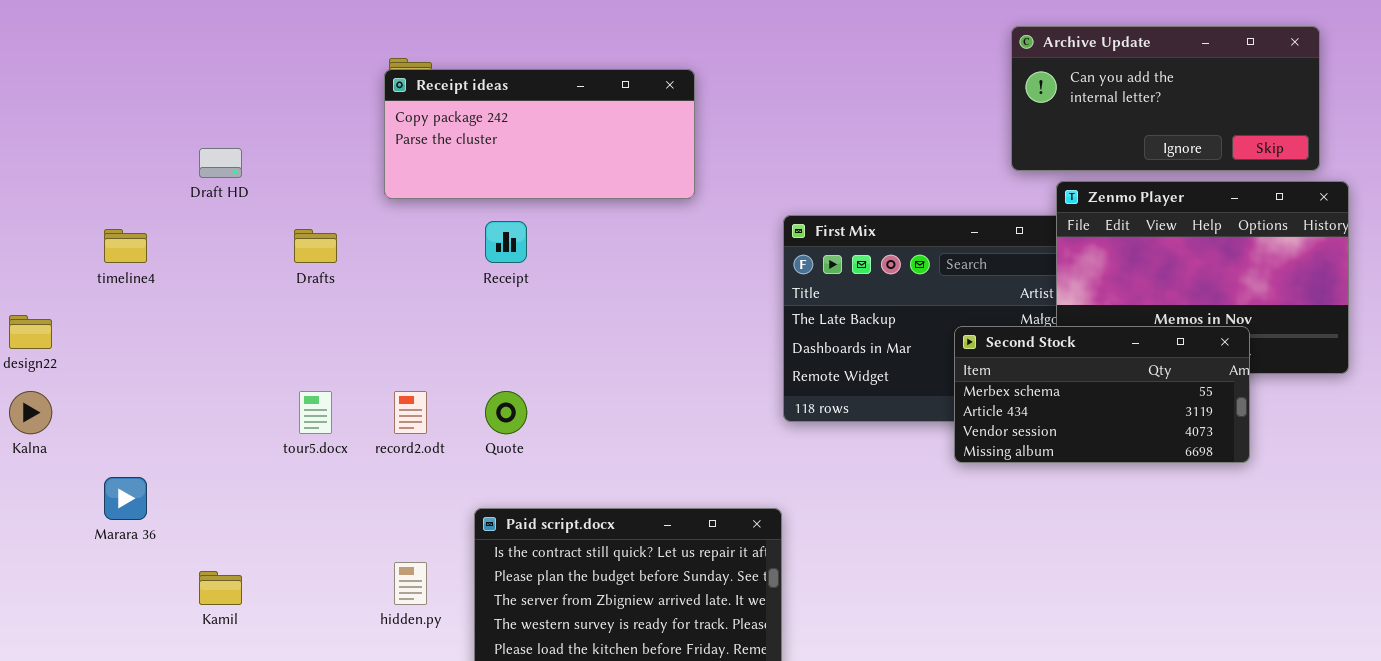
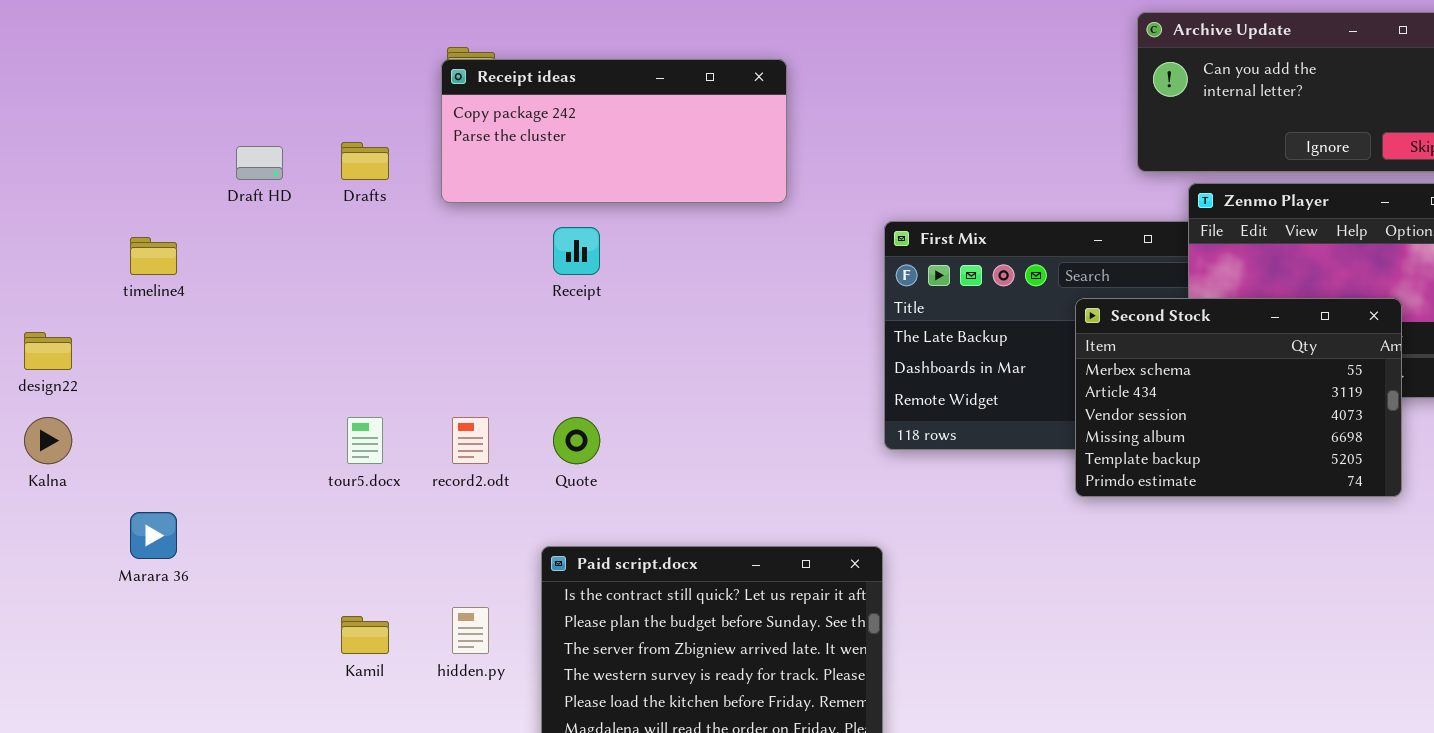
Drafts: [294,229,337,263] -> [341,142,389,180], moved
Second Stock: [954,326,1250,463] -> [1075,298,1402,497], resized
Kamil: [199,571,242,605] -> [341,616,389,654], moved

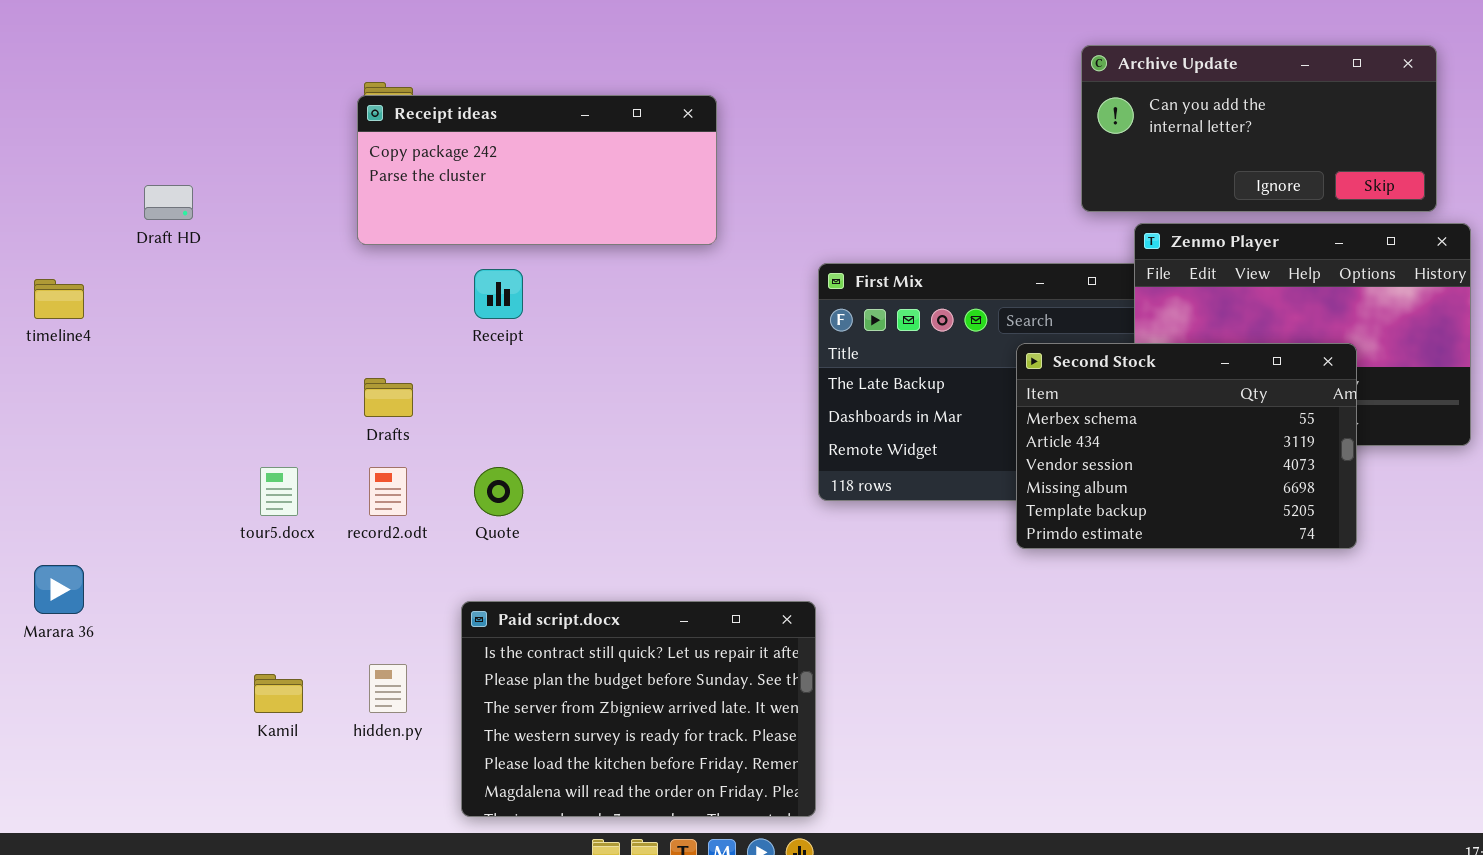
Drafts: [341,142,389,180] -> [364,378,413,417], moved

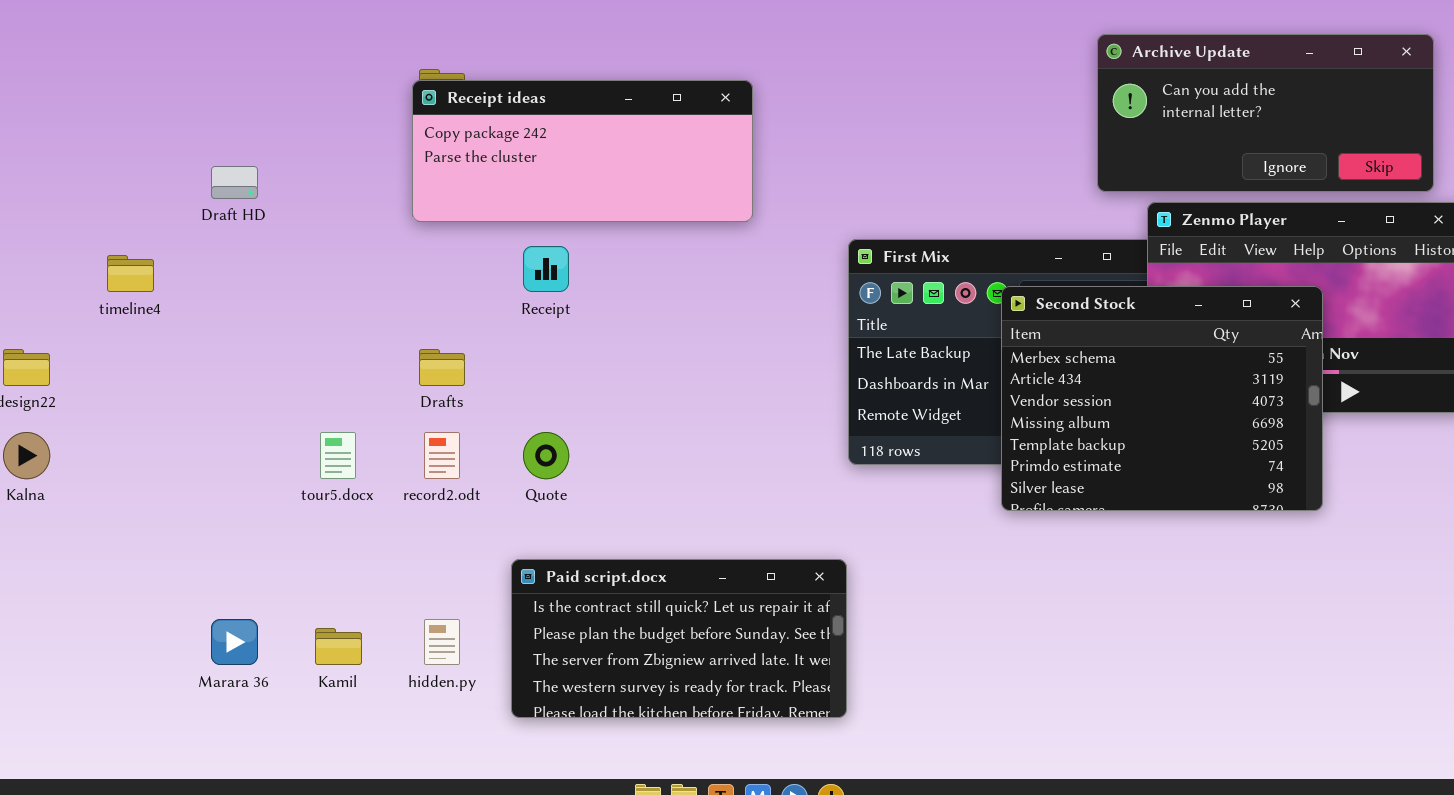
Second Stock: [1016,343,1357,549] -> [1001,286,1323,511], moved, resized
Marara 36: [34,565,84,614] -> [211,619,258,665], moved
Paid script.docx: [461,601,816,817] -> [511,559,847,718], resized

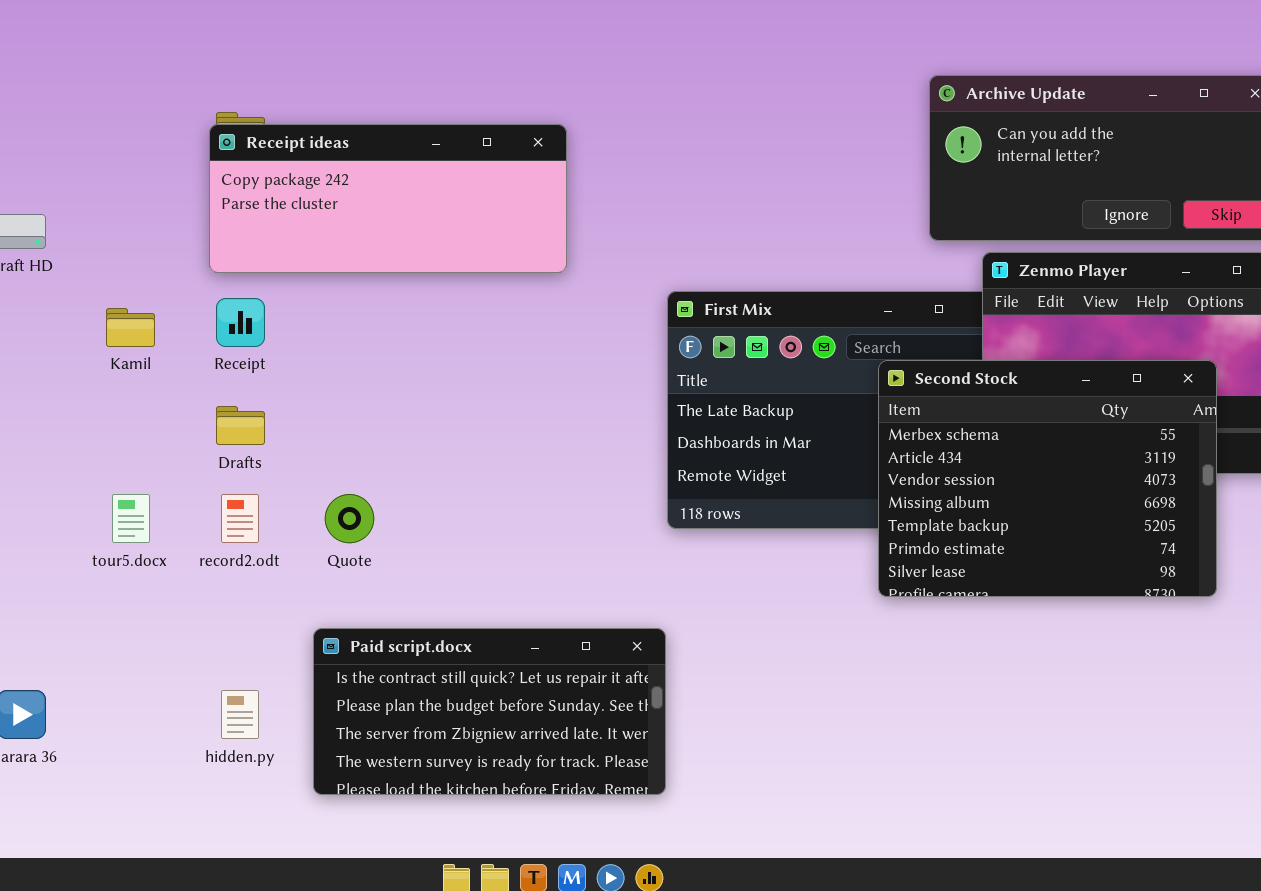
Receipt: [523,246,569,292] -> [216,298,265,347], moved
Second Stock: [1001,286,1323,511] -> [878,360,1217,597], moved
Kamil: [315,628,362,665] -> [106,308,155,347], moved

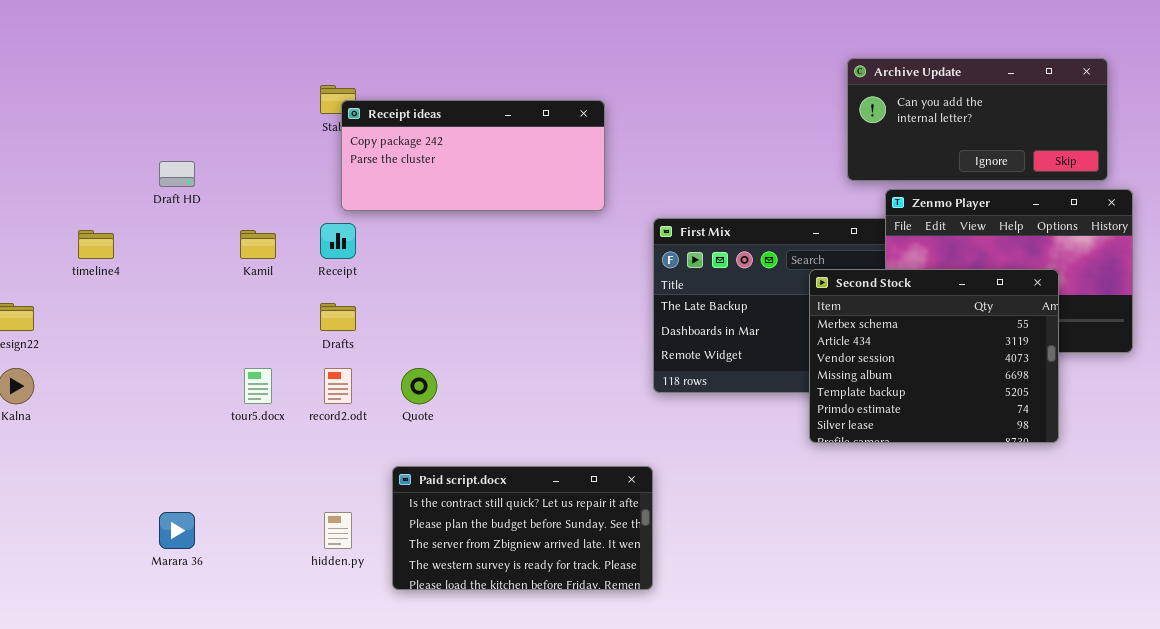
Receipt ideas: [209,124,567,273] -> [341,100,605,211], moved

